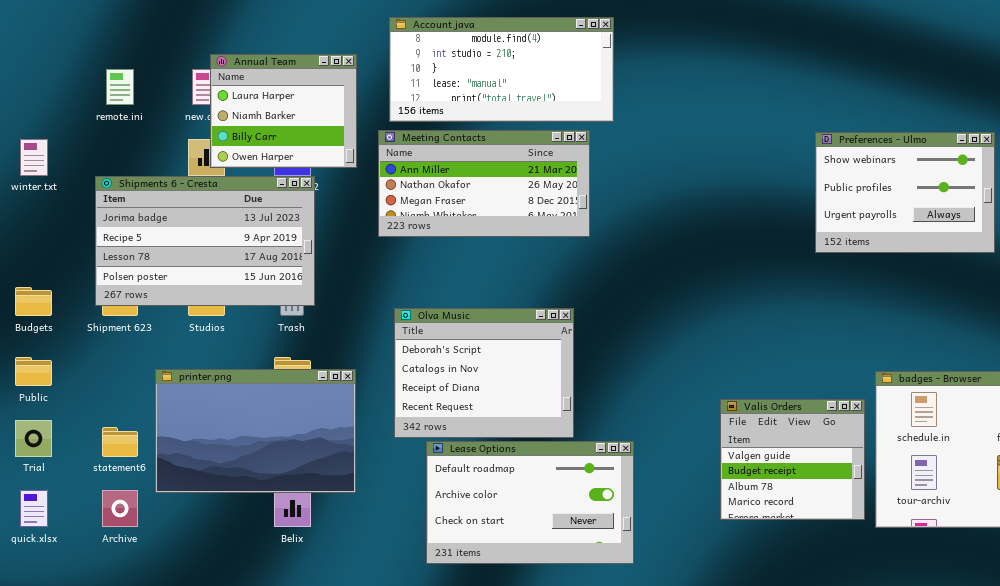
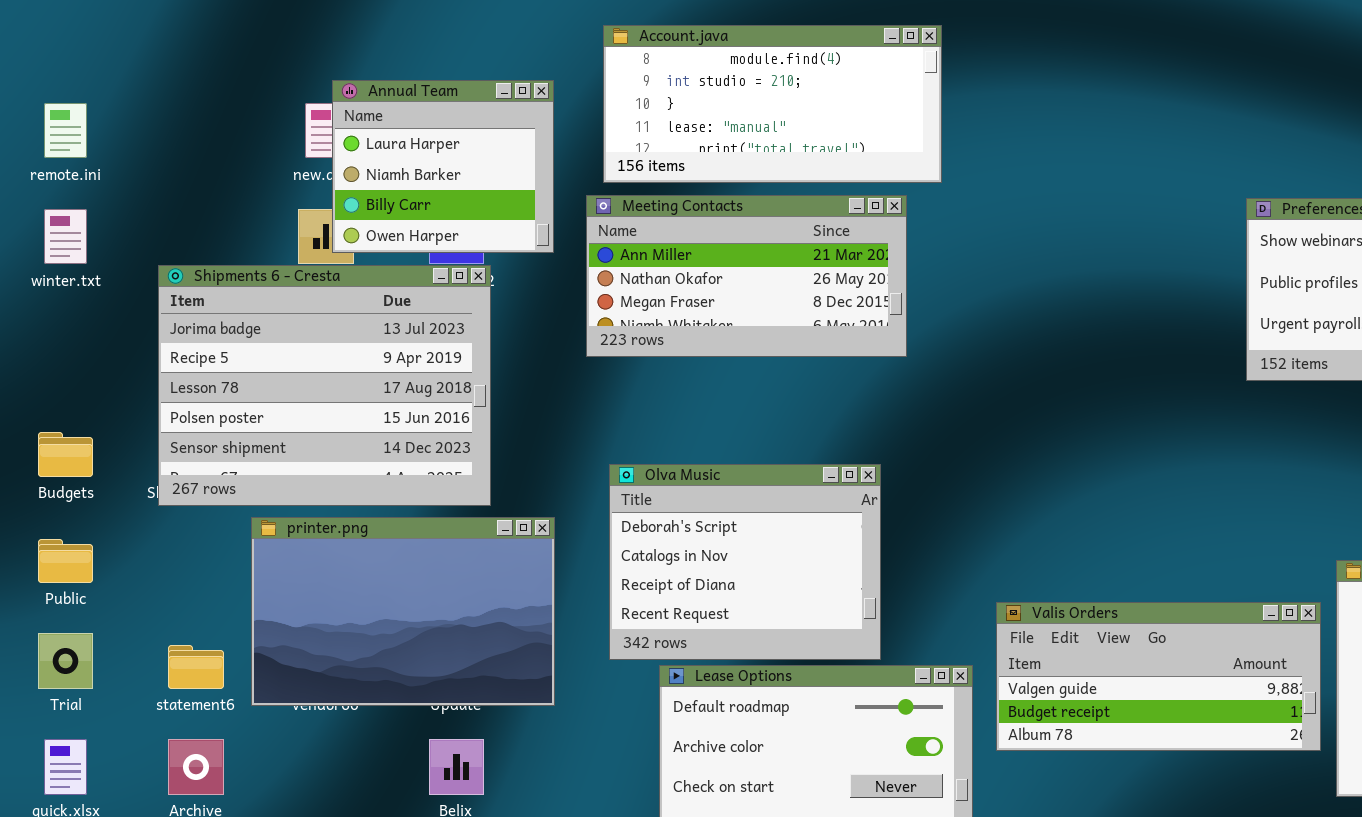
remote.ini: [106,69,134,105] -> [44,103,87,158], moved
Shipments 6 - Cresta: [95,176,315,306] -> [158,265,491,506], resized
printer.png: [155,369,356,493] -> [251,517,555,706], moved
Valis Orders: [720,399,865,520] -> [996,602,1321,751], resized

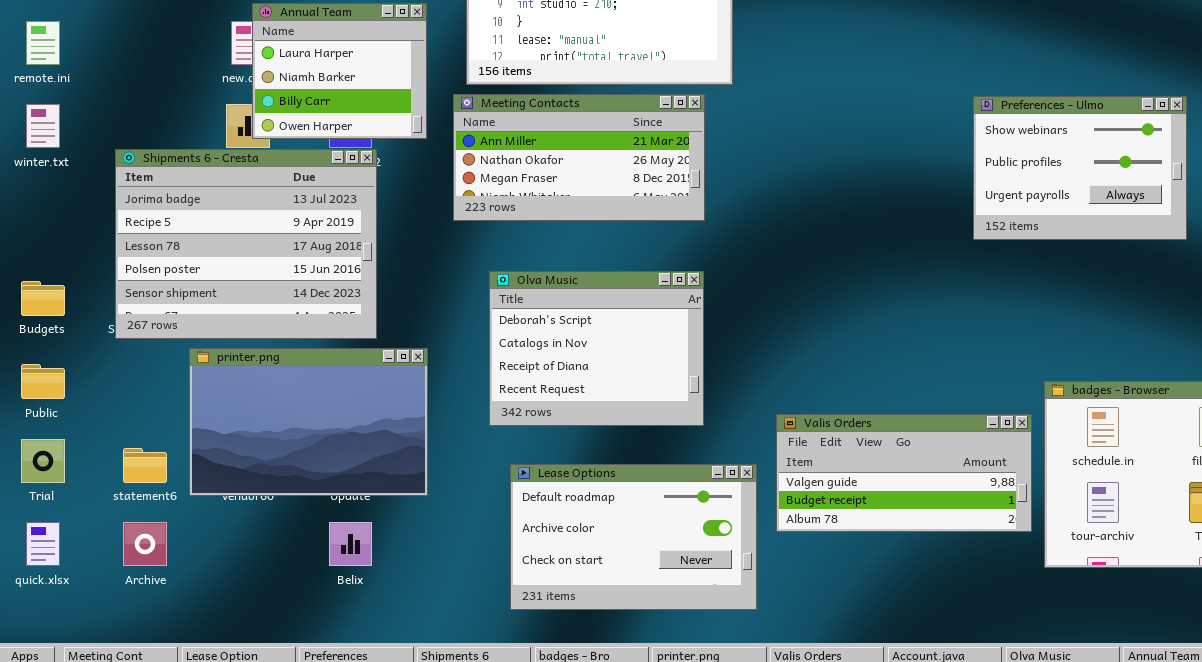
Olva Music: [609,464,881,660] -> [489,271,704,426], moved

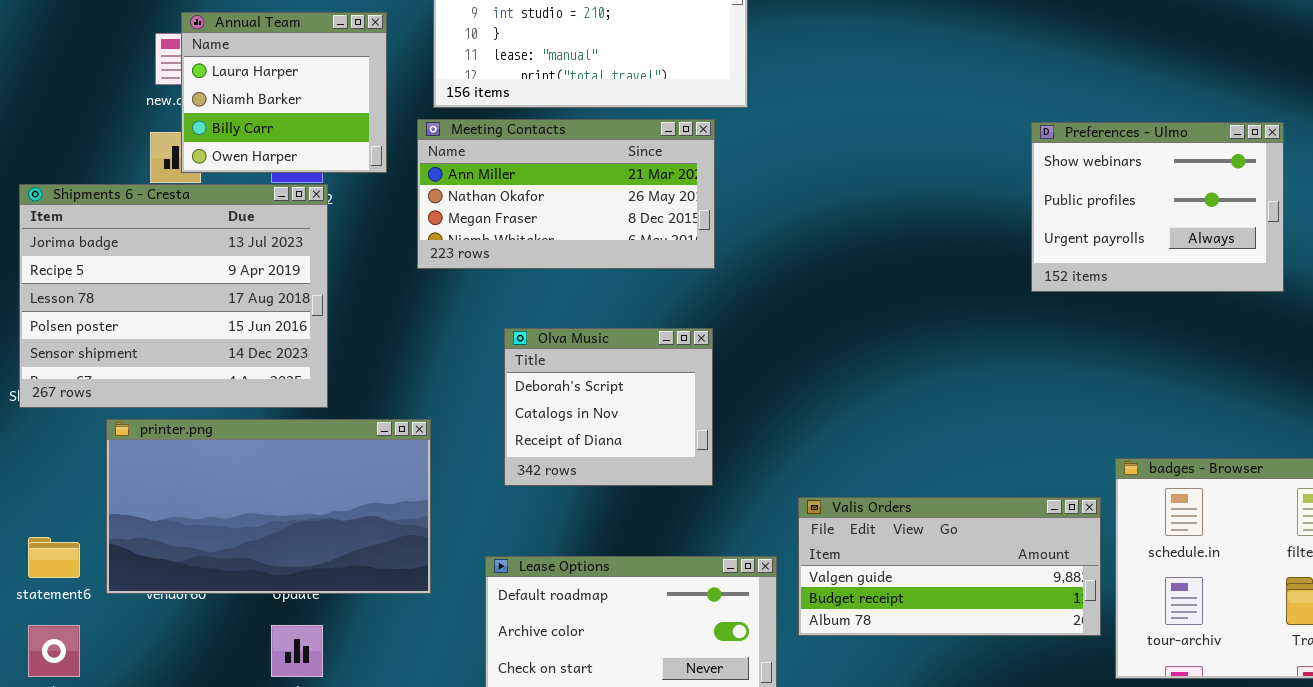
Olva Music: [489,271,704,426] -> [504,328,713,486], resized
printer.png: [189,348,428,496] -> [106,419,431,594], resized

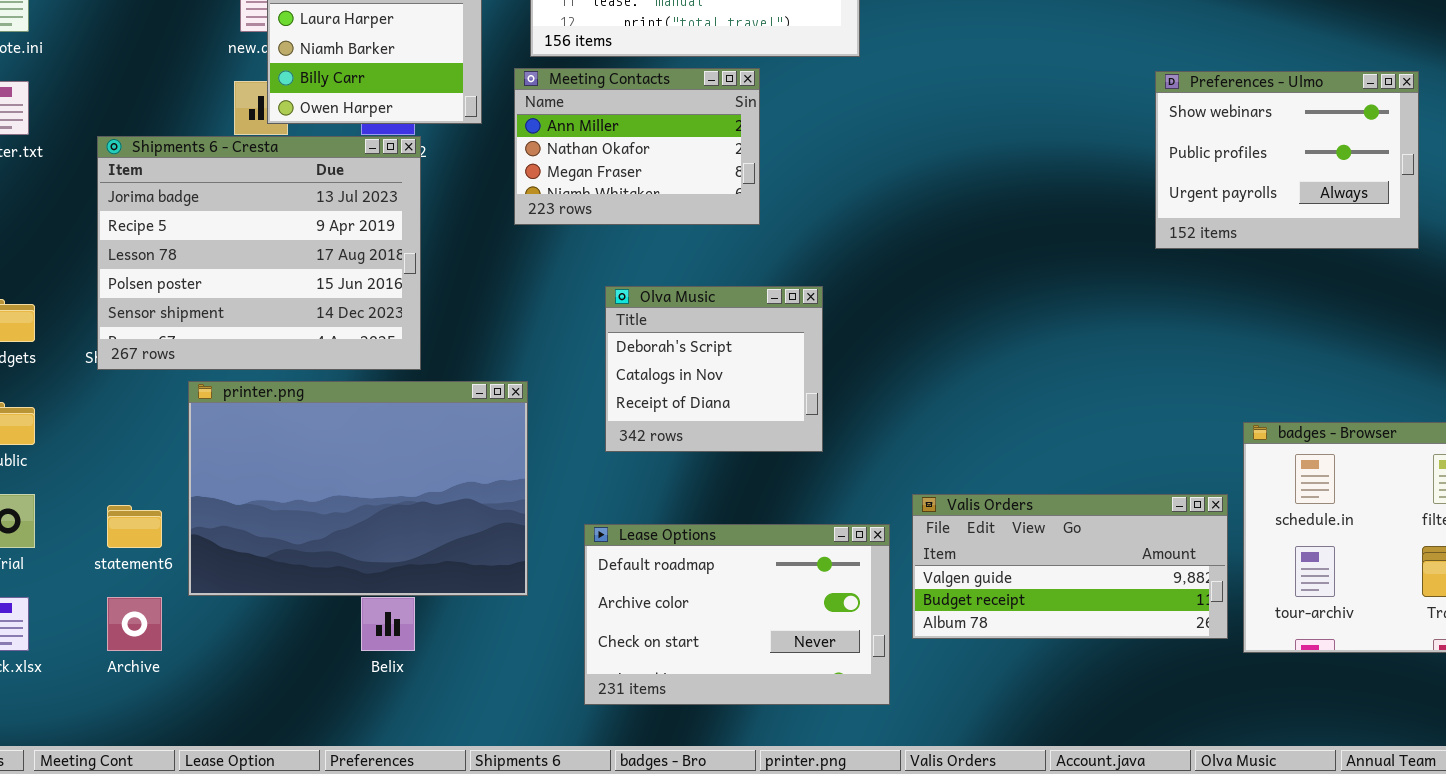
Meeting Contacts: [417,119,715,269] -> [514,68,760,225], resized
printer.png: [106,419,431,594] -> [188,381,528,596], resized
Valis Orders: [798,497,1101,636] -> [912,494,1228,639], moved

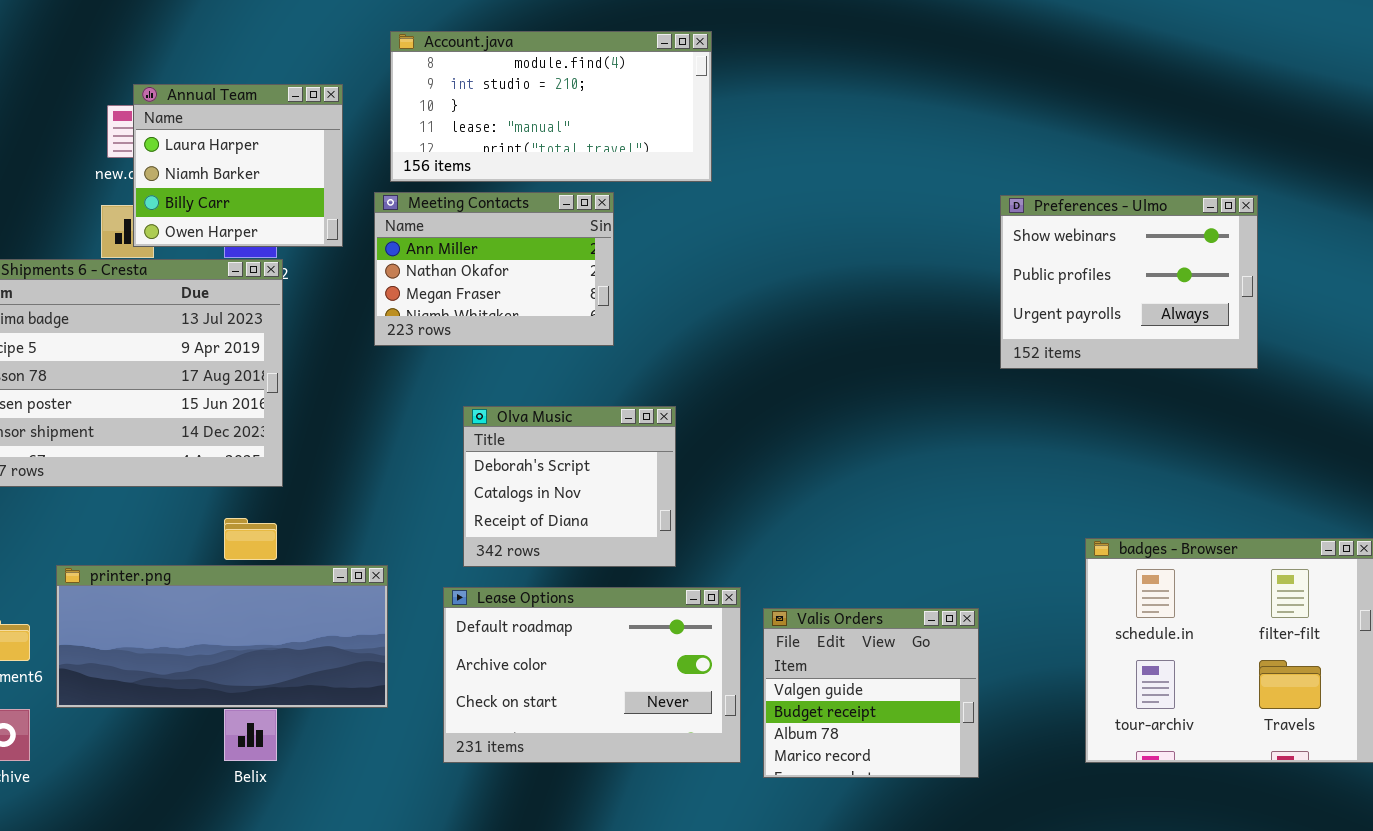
printer.png: [188,381,528,596] -> [56,565,388,708], resized
Valis Orders: [912,494,1228,639] -> [763,608,979,778], resized
Lease Options: [584,524,890,705] -> [443,587,741,763], moved

